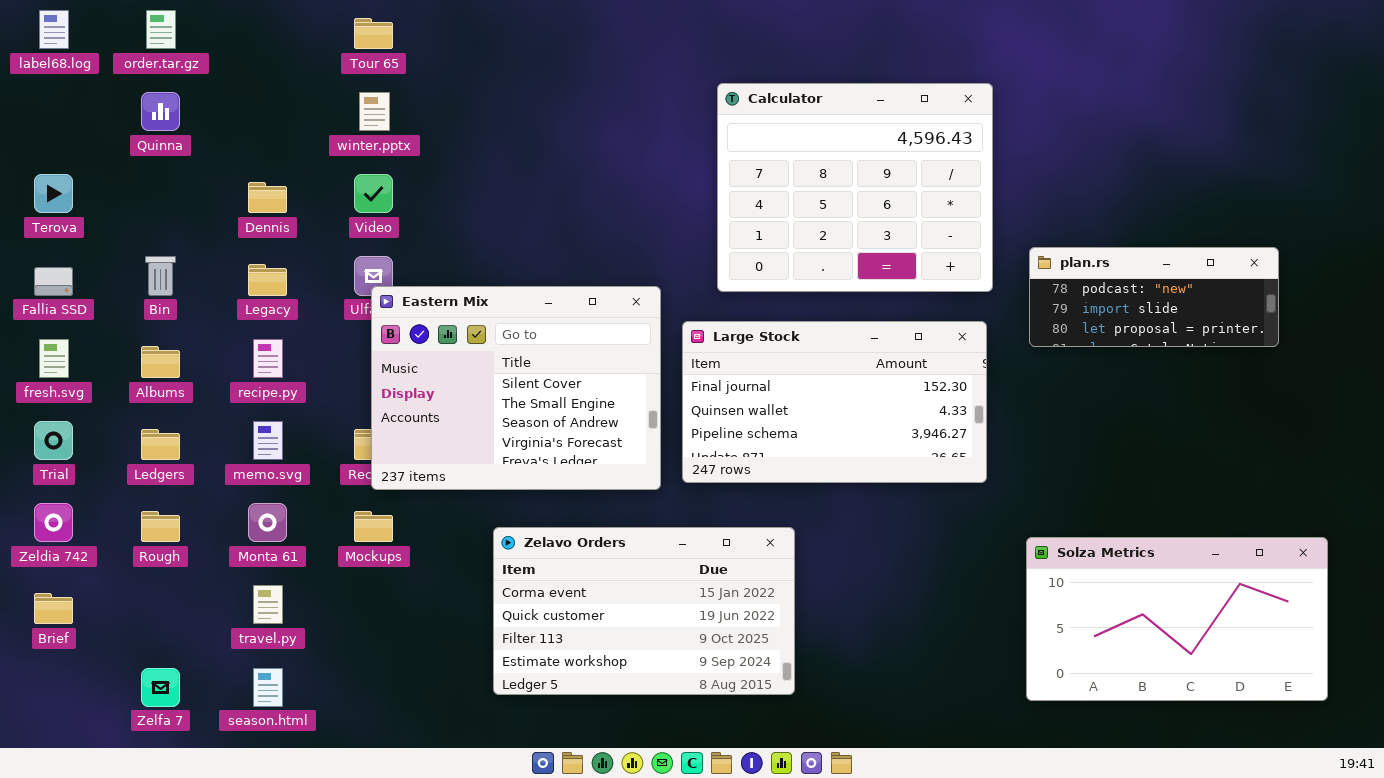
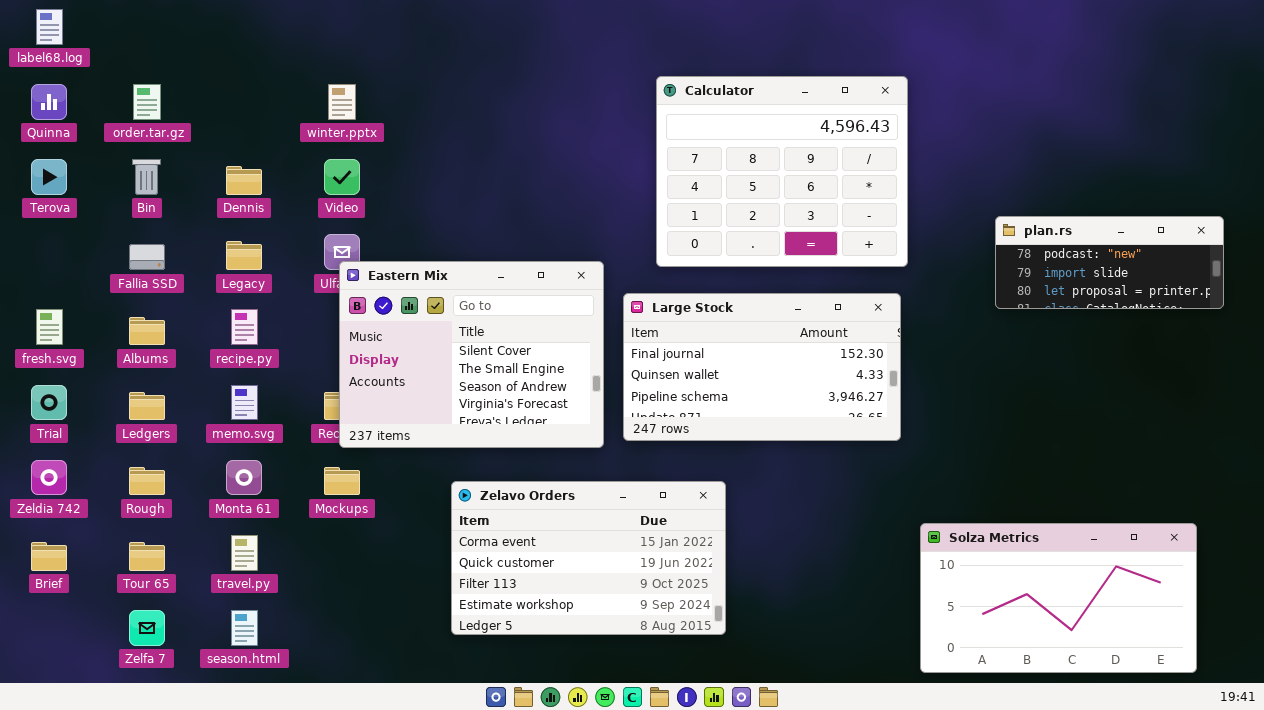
order.tar.gz: [146,10,176,49] -> [133,84,161,120], moved
Tour 65: [354,18,393,49] -> [129,542,165,571], moved
Quinna: [141,92,180,131] -> [31,84,67,120], moved
plan.rs: [1029,247,1279,347] -> [995,216,1224,309], moved
Bin: [145,256,176,296] -> [132,159,161,195], moved
Fallia SSD: [34,267,73,296] -> [129,244,165,270], moved
Solza Metrics: [1026,537,1328,701] -> [920,523,1197,673], moved

